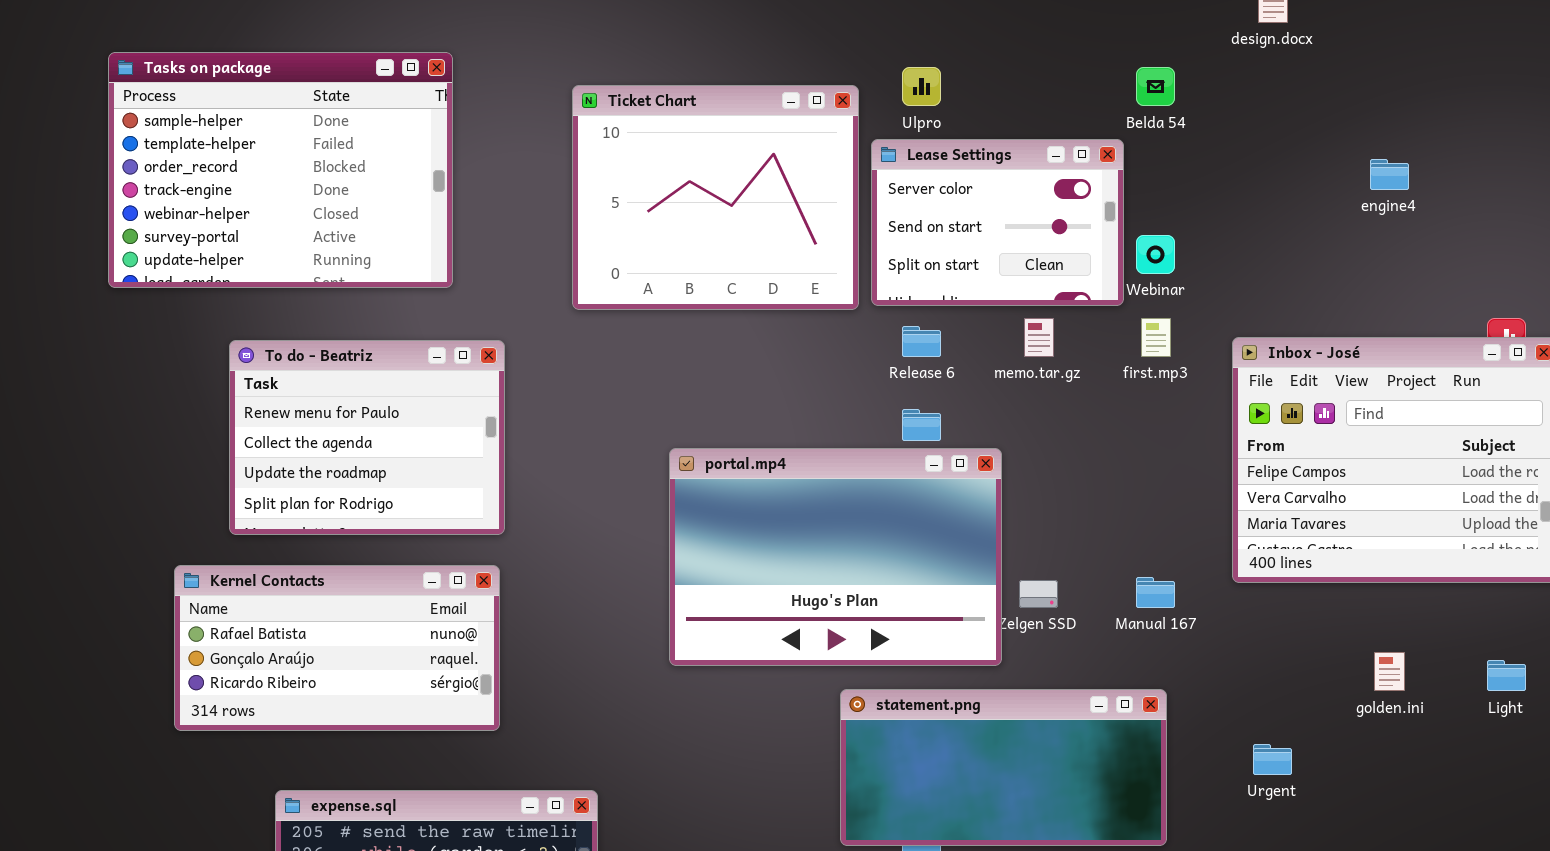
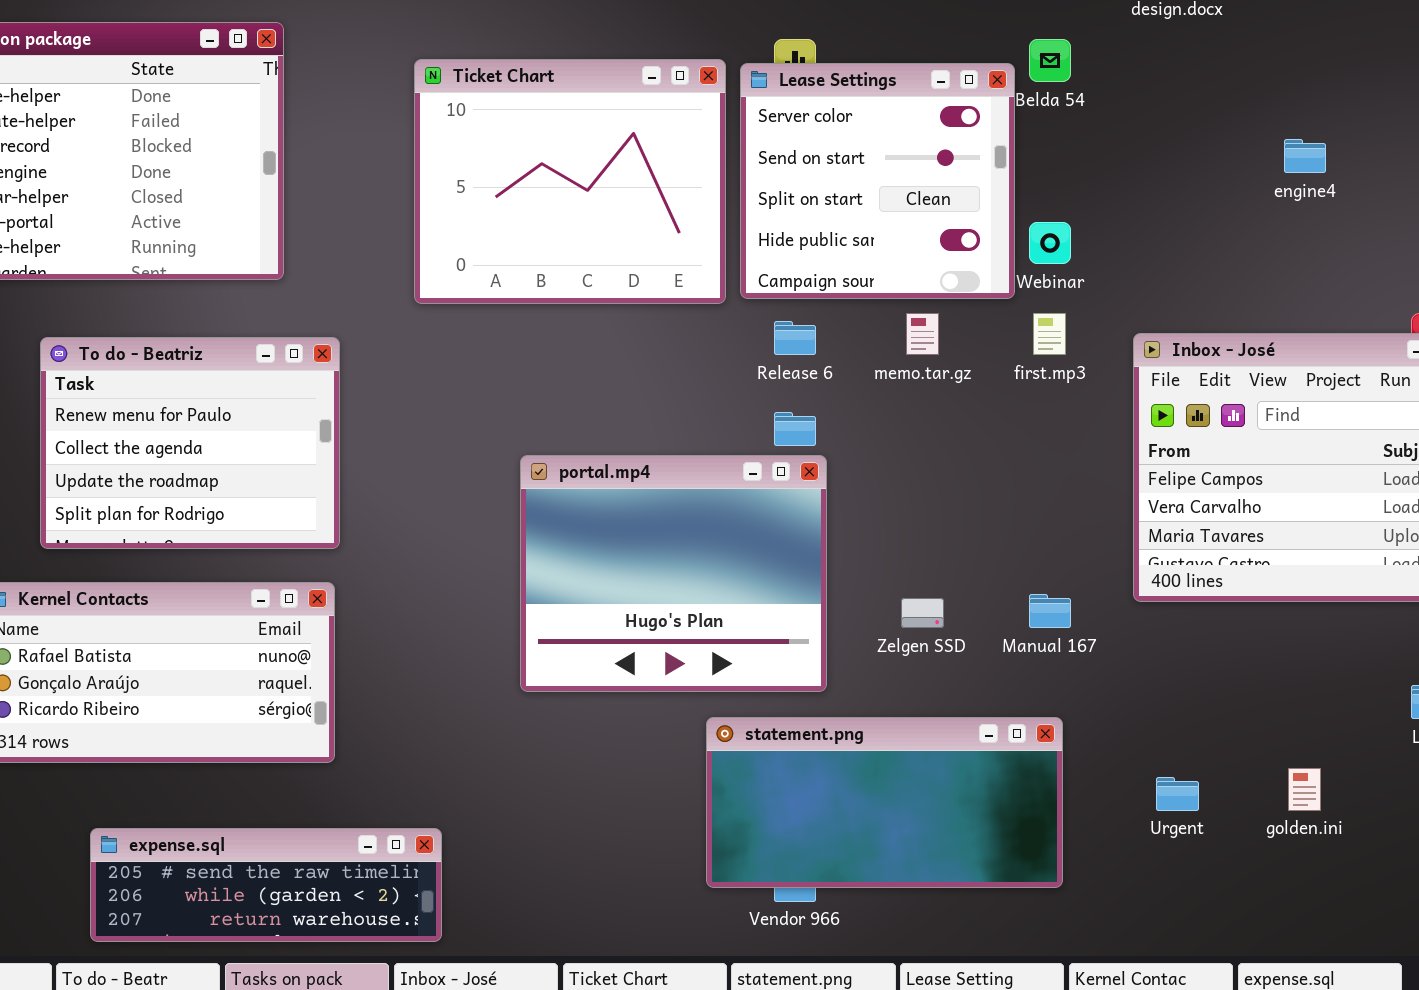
Lease Settings: [871,139,1124,306] -> [740,63,1015,299], resized
portal.mp4: [669,448,1002,666] -> [520,455,827,692], resized
golden.ini: [1374,652,1405,691] -> [1288,768,1321,811], moved

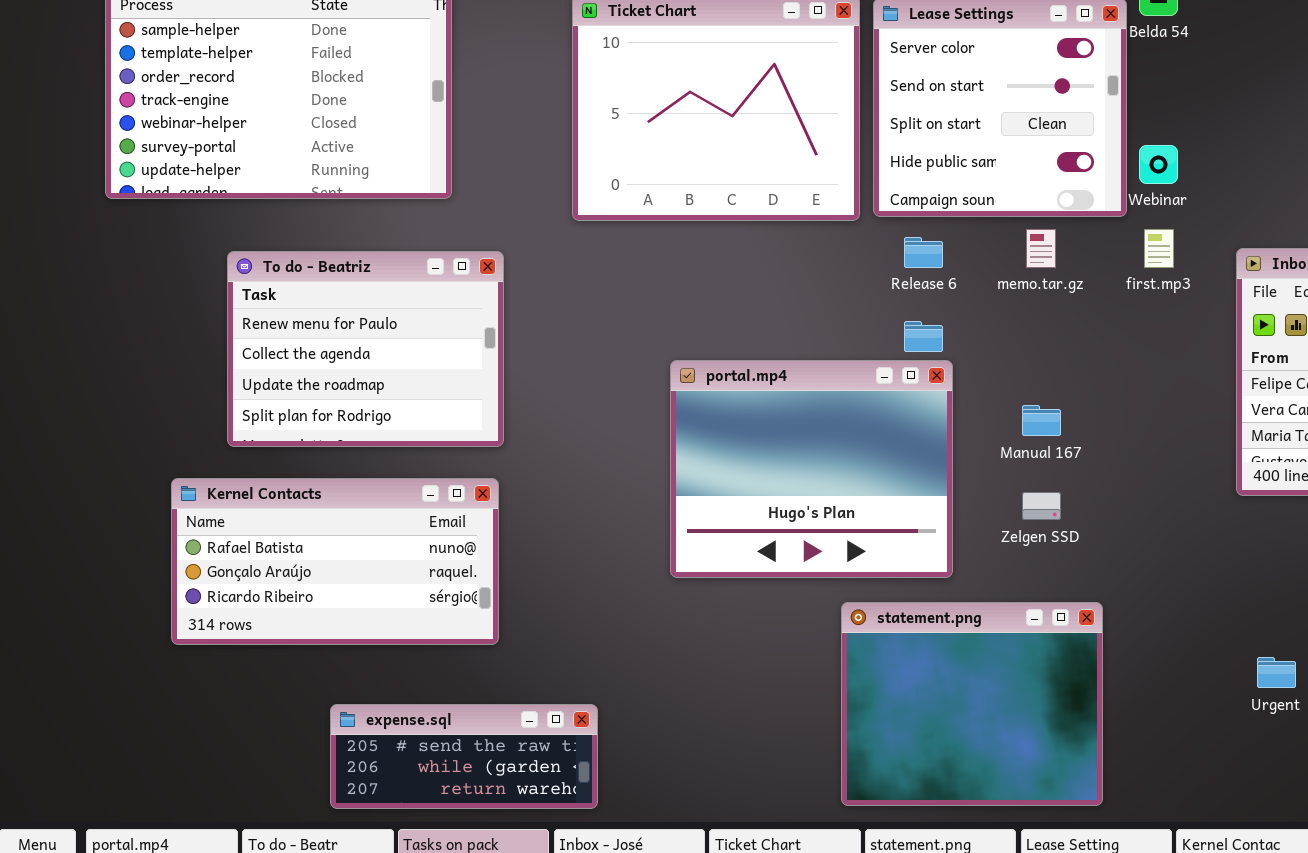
Manual 167: [1029,594,1071,628] -> [1022,405,1061,436], moved
statement.png: [706,717,1063,888] -> [841,602,1103,806], resized
expense.sql: [90,828,442,942] -> [330,704,598,809], resized

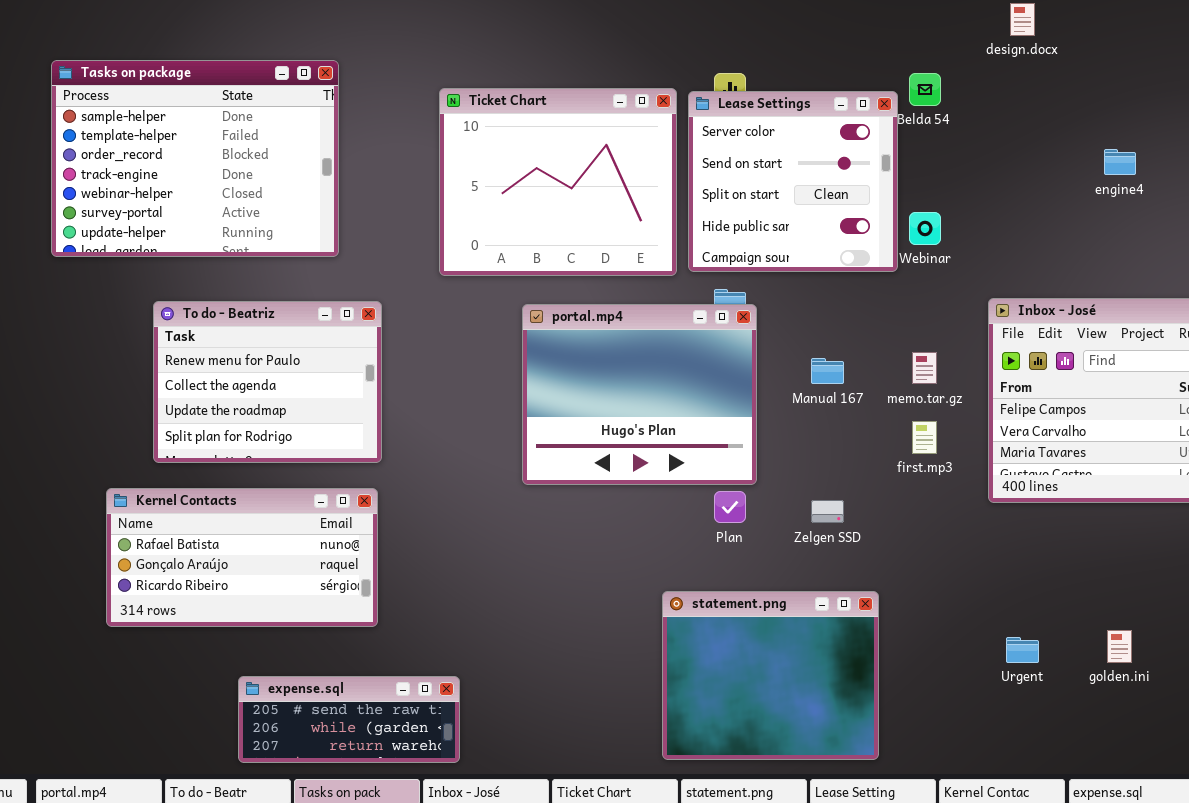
memo.tar.gz: [1026,229,1056,268] -> [912,352,937,384], moved
first.mp3: [1144,229,1174,268] -> [912,421,937,454], moved
portal.mp4: [670,360,953,578] -> [522,304,757,485], moved
Manual 167: [1022,405,1061,436] -> [811,358,844,384], moved

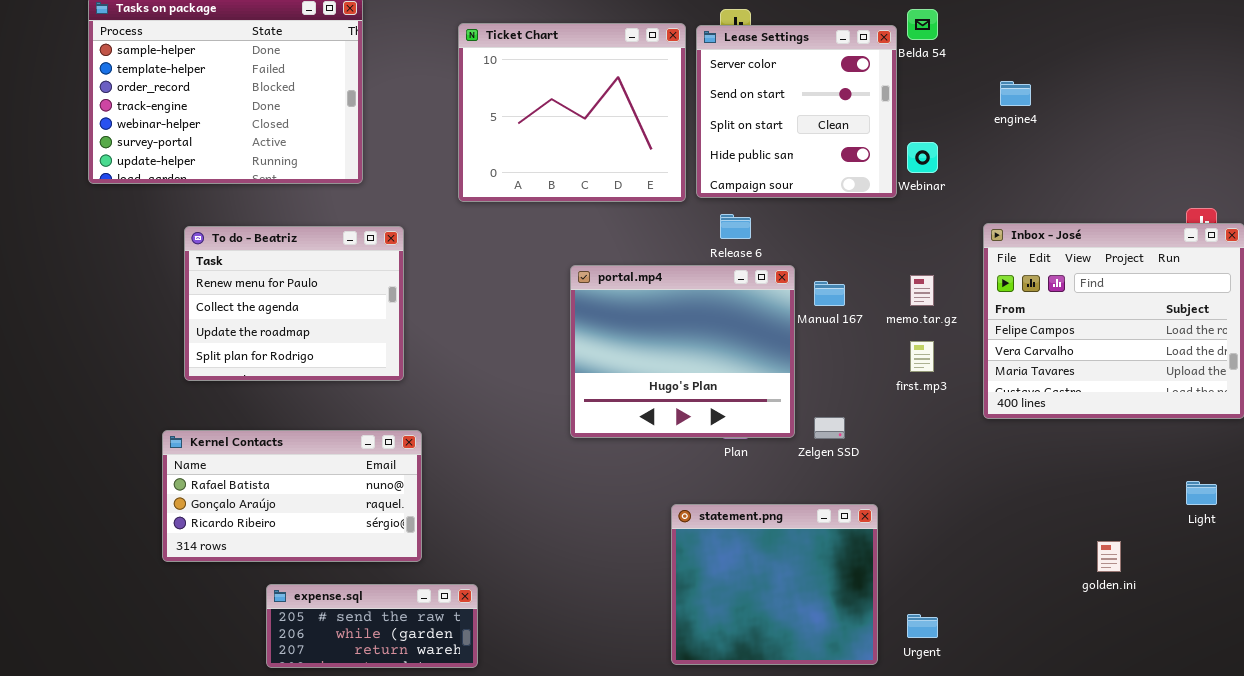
engine4: [1104,149,1136,175] -> [1000,81,1031,106], moved
portal.mp4: [522,304,757,485] -> [570,265,795,438], moved
Kernel Contacts: [106,488,378,627] -> [162,430,422,562], moved
Urgent: [1006,637,1039,663] -> [907,614,938,638], moved

